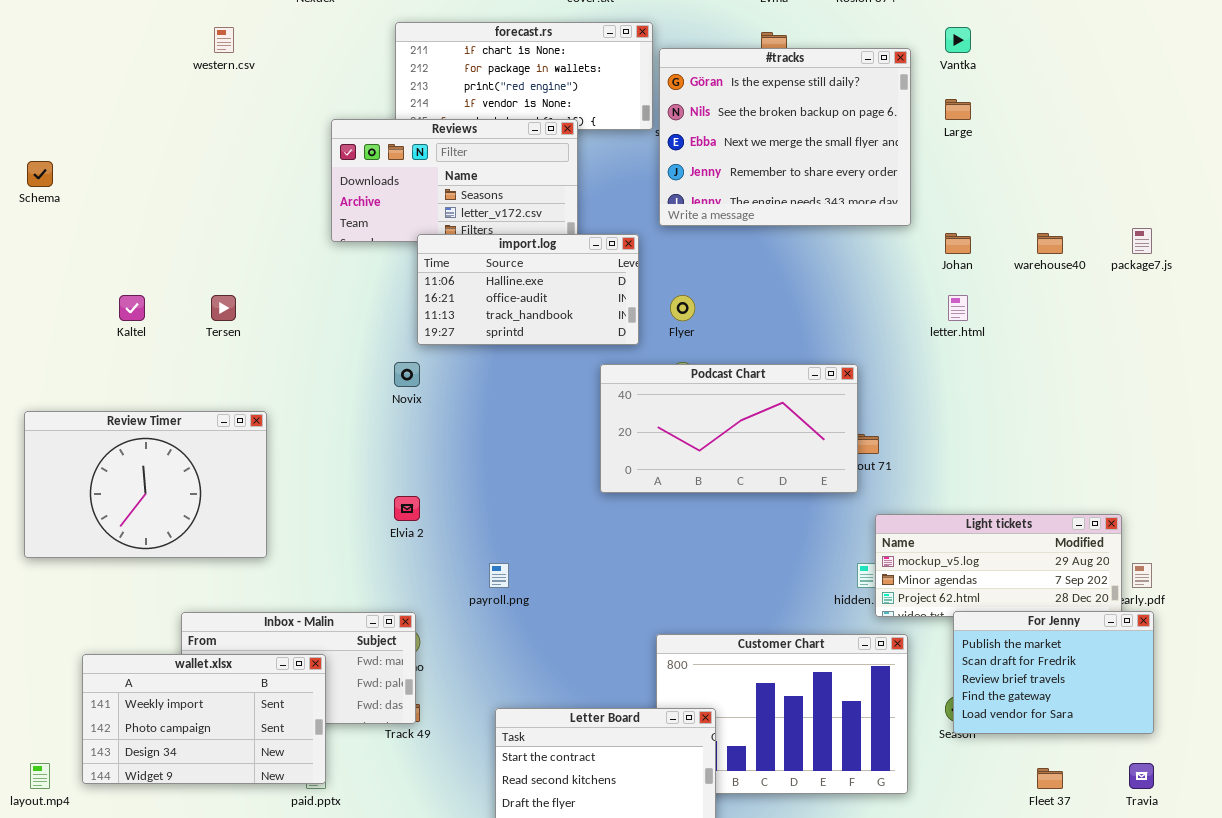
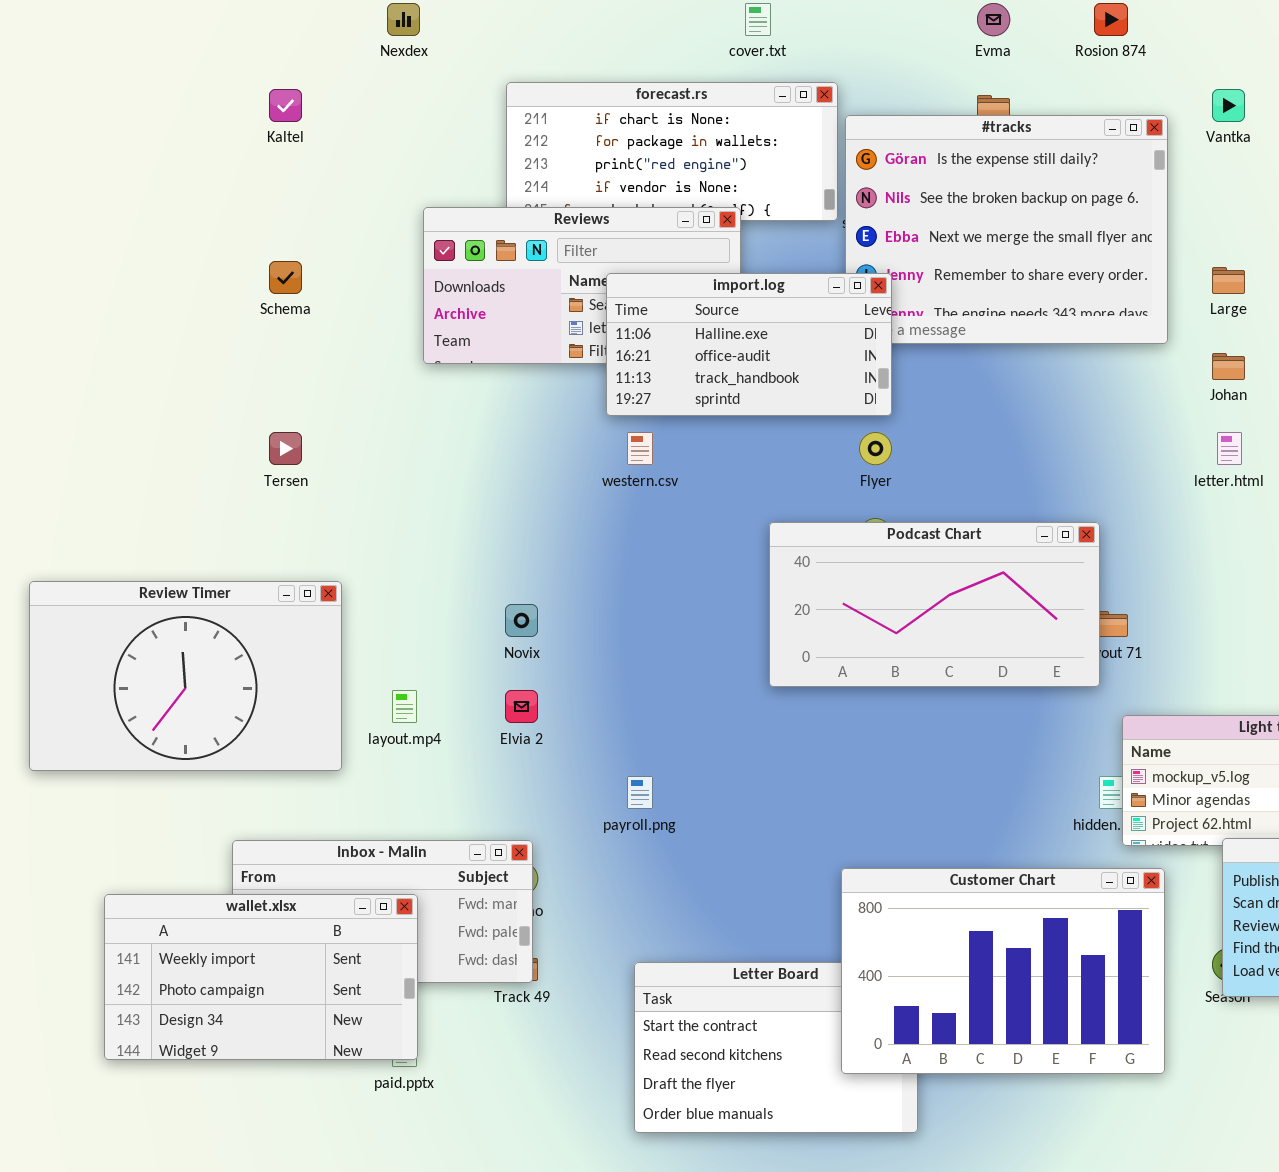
western.csv: [214,27,234,53] -> [627,432,653,465], moved
Large: [945,99,971,120] -> [1212,267,1245,294], moved
Schema: [27,161,53,187] -> [269,261,302,294], moved
import.log: [417,234,639,345] -> [606,273,892,416], moved
Kaltel: [119,295,145,321] -> [269,89,302,122], moved
Novix: [394,362,420,387] -> [505,604,538,637], moved
Customer Chart: [656,634,908,794] -> [841,868,1165,1074], raised
layout.mp4: [30,763,50,789] -> [392,690,417,723], moved

